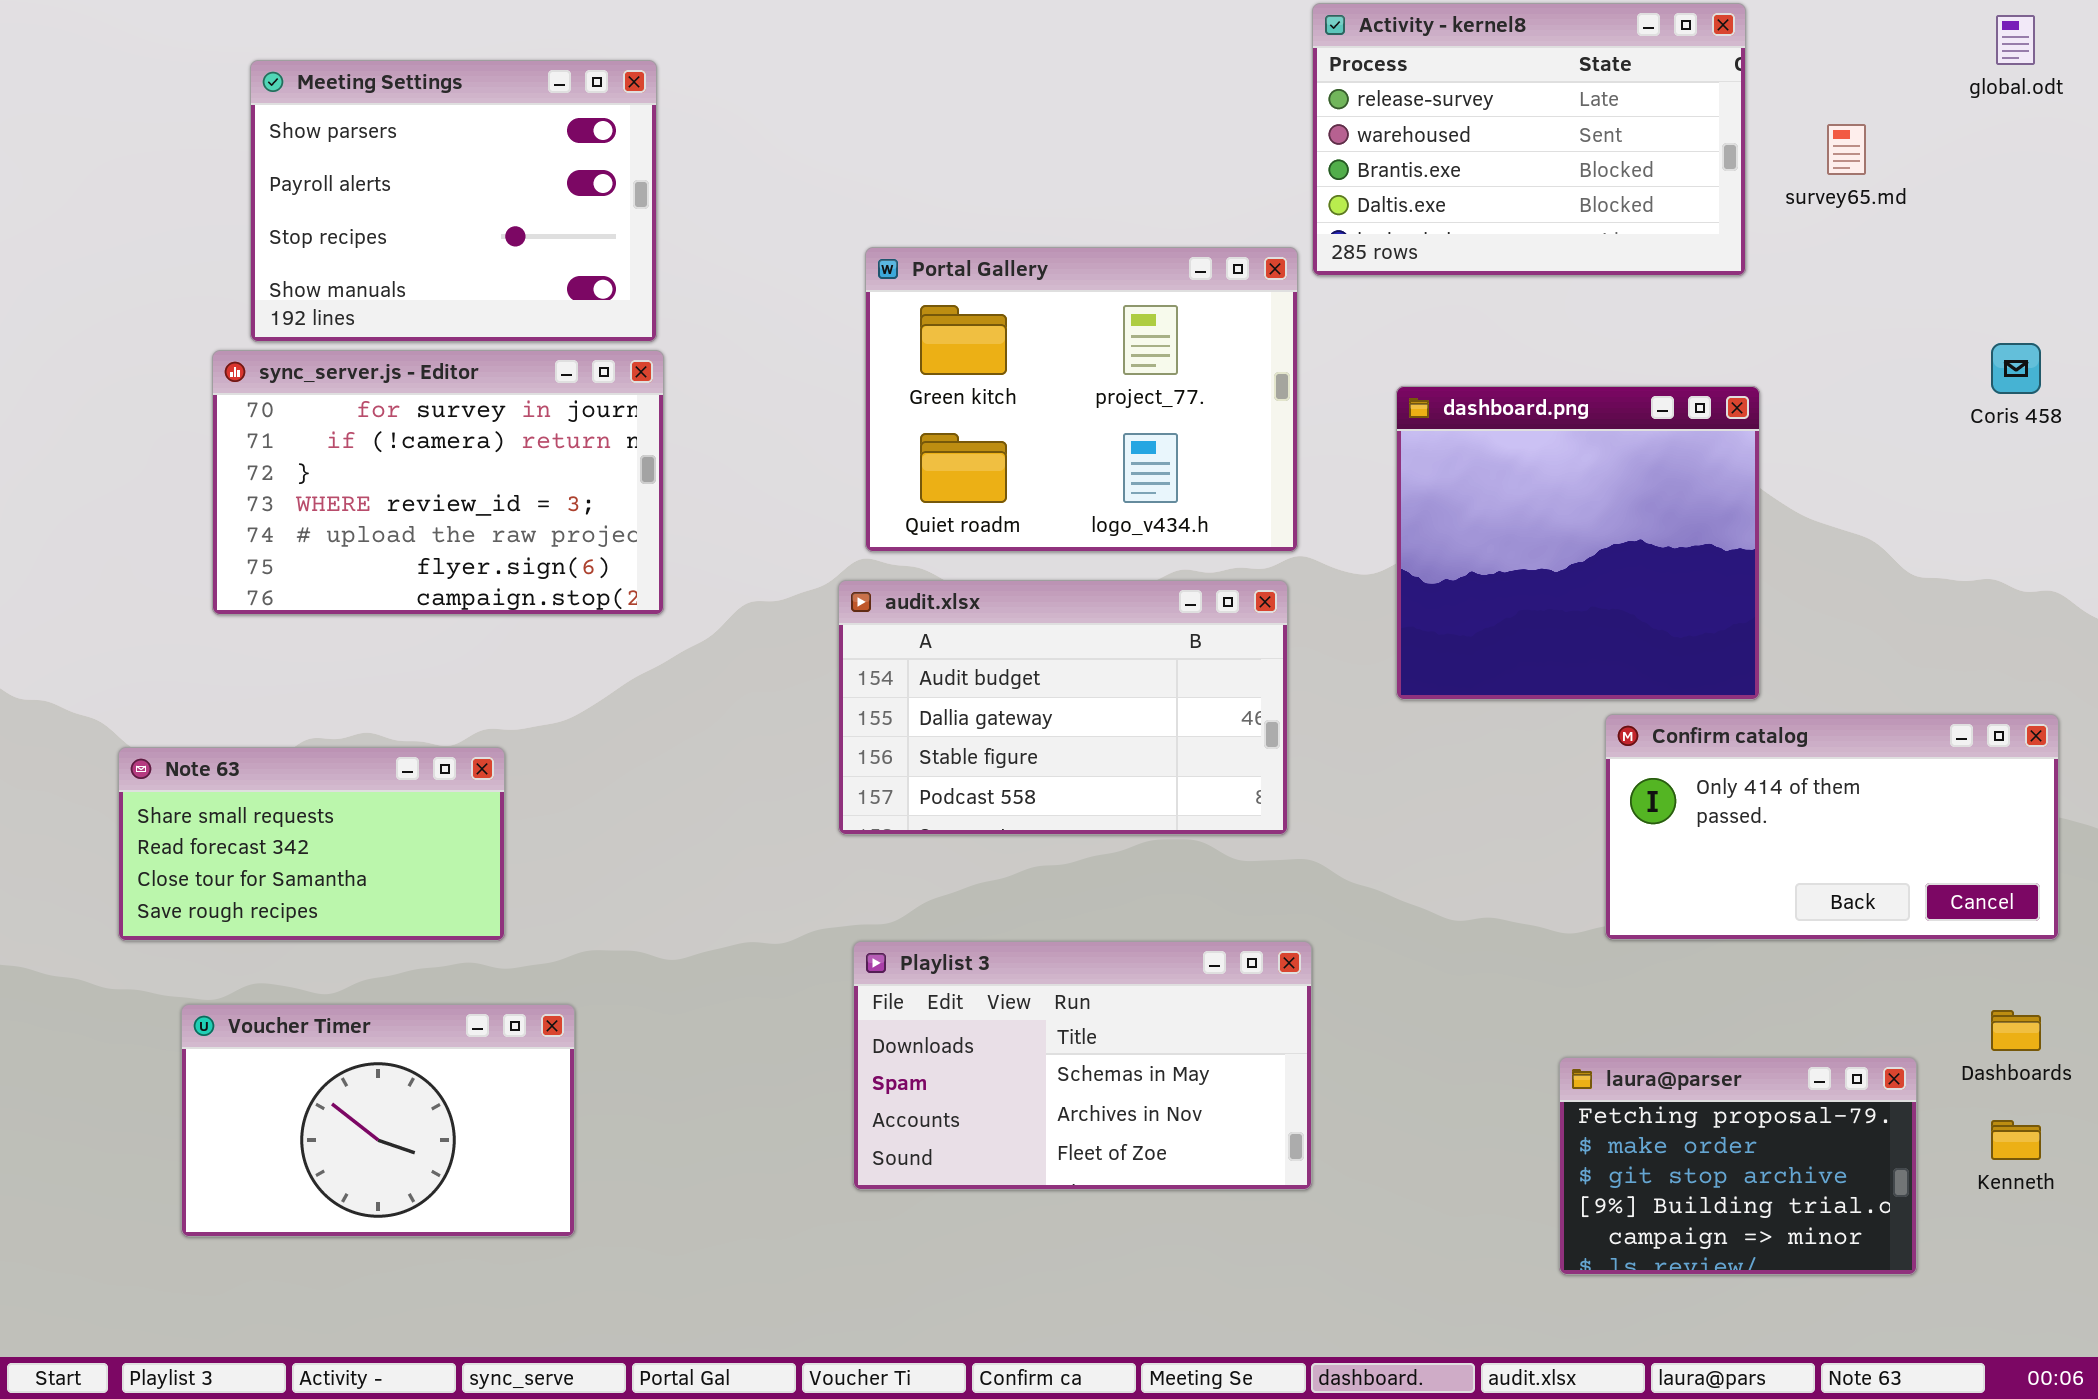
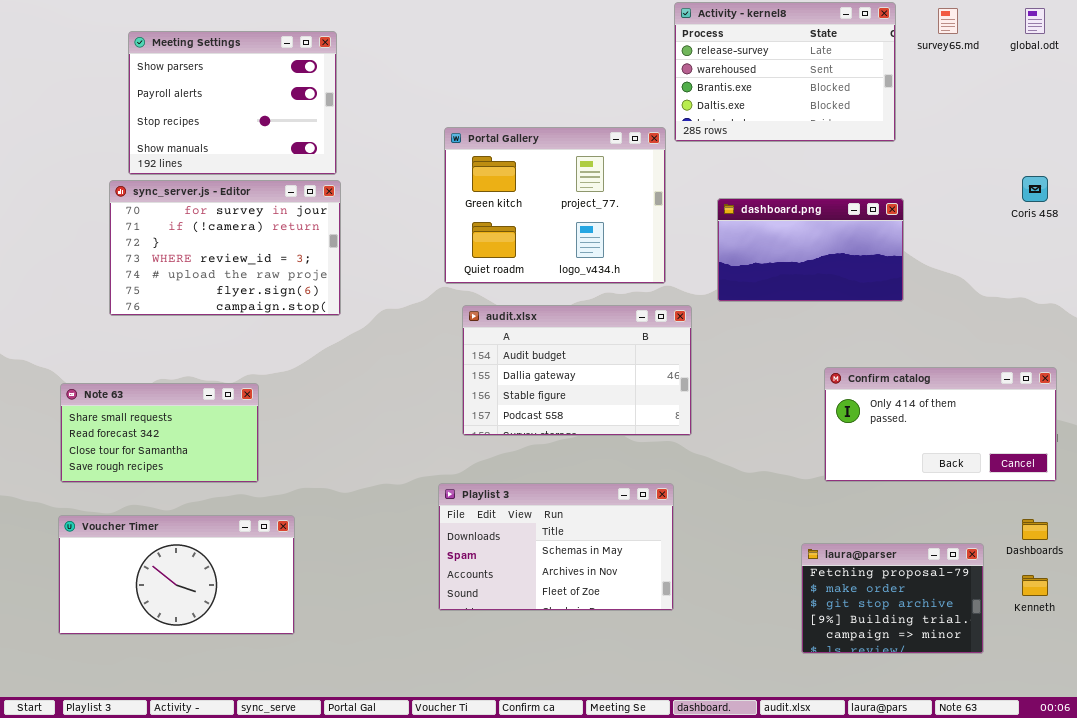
survey65.md: [1827,124,1866,175] -> [938,8,958,34], moved
dashboard.png: [1396,386,1760,700] -> [717,198,904,302], resized
audit.xlsx: [838,580,1288,835] -> [462,305,692,436], moved
Voucher Timer: [181,1004,575,1237] -> [58,515,295,635], resized

